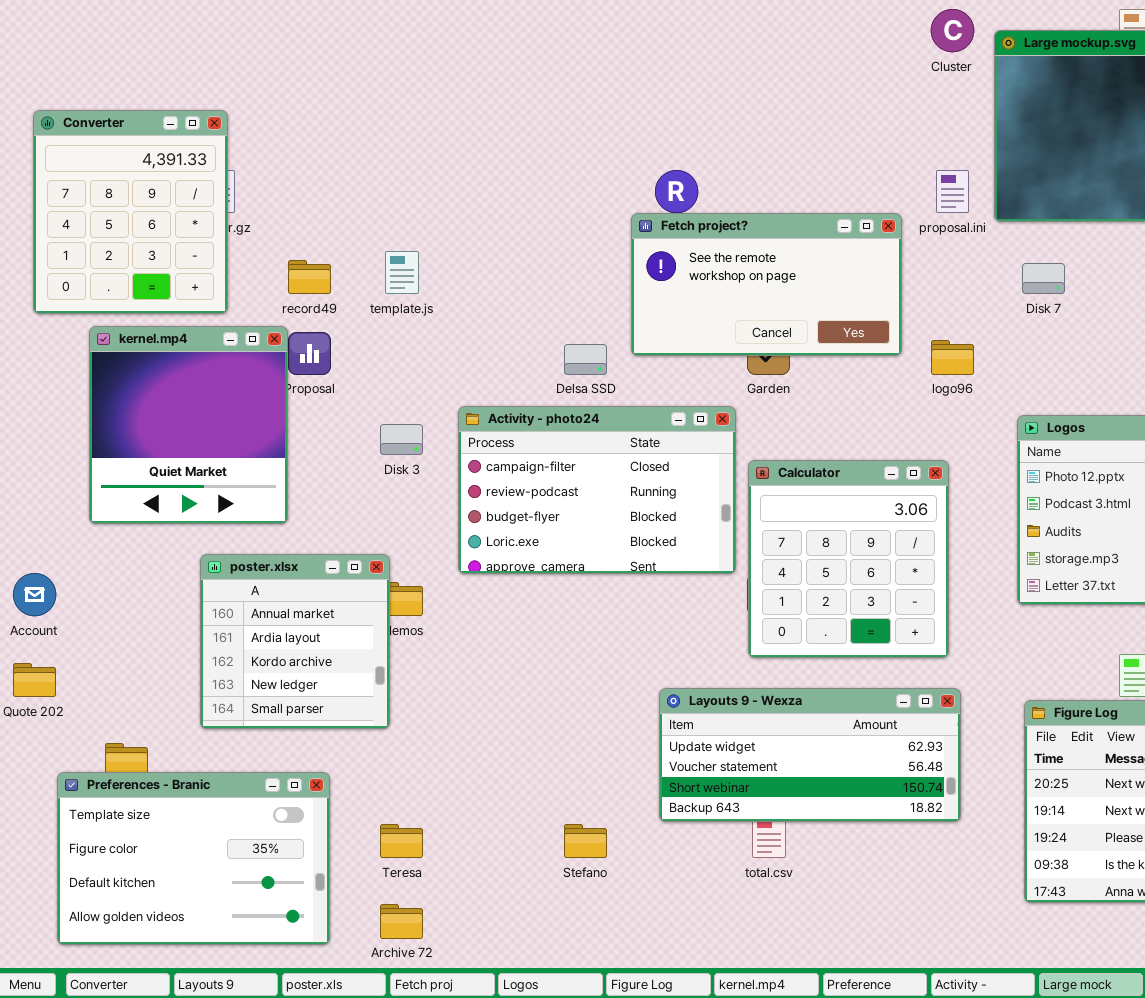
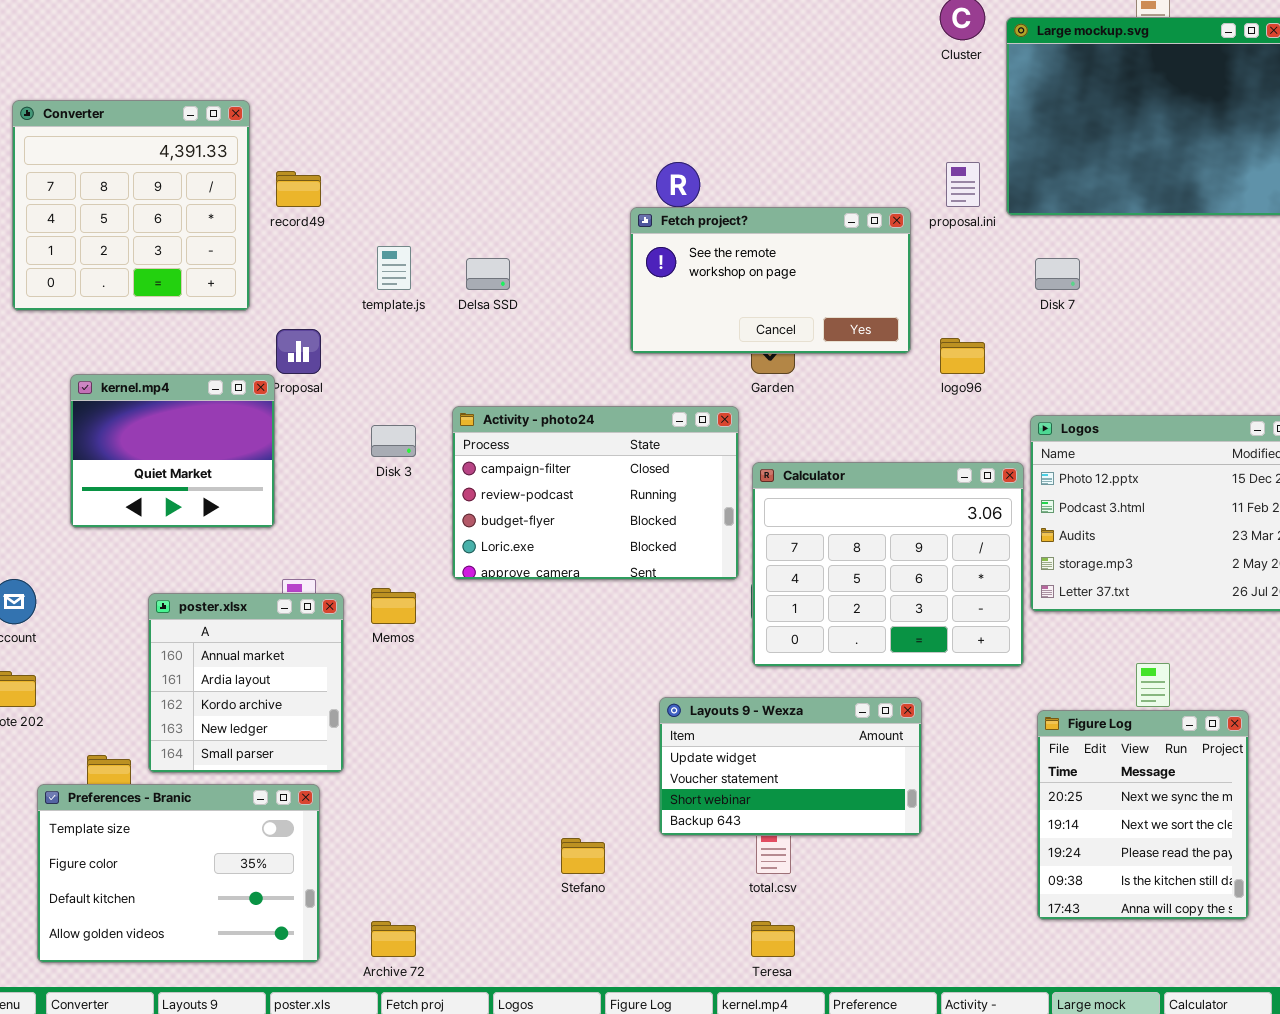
Converter: [33,110,228,314] -> [12,100,250,311], resized
record49: [288,260,331,294] -> [276,171,321,207], moved
kernel.mp4: [89,326,288,524] -> [70,374,275,528], resized
Delsa SSD: [564,344,607,375] -> [466,258,510,290], moved
Calculator: [748,460,949,658] -> [752,462,1024,667], resized
poster.xlsx: [200,554,390,729] -> [148,593,344,773], moved
Layouts 9 - Wexza: [659,688,961,822] -> [659,697,922,836], resized
Teresa: [380,824,423,858] -> [751,921,795,957], moved

